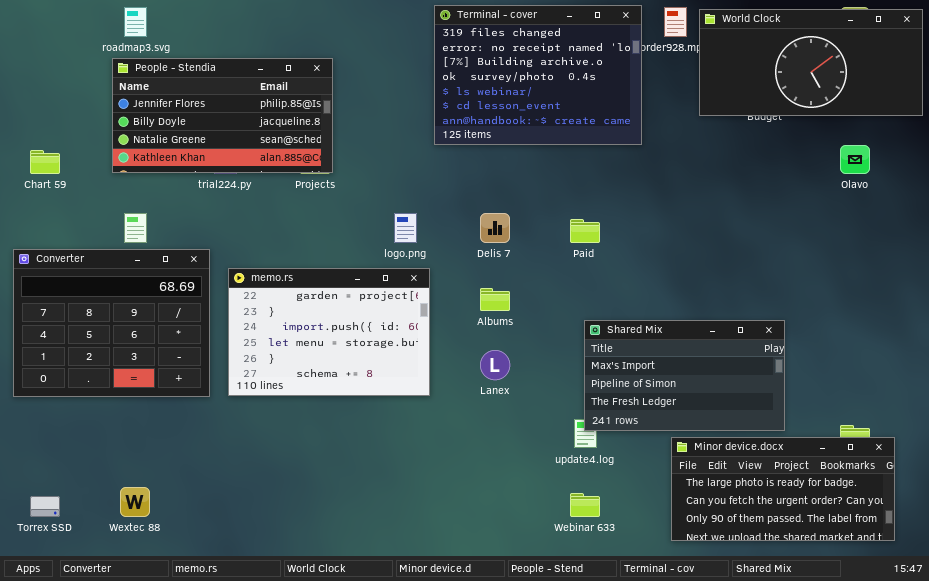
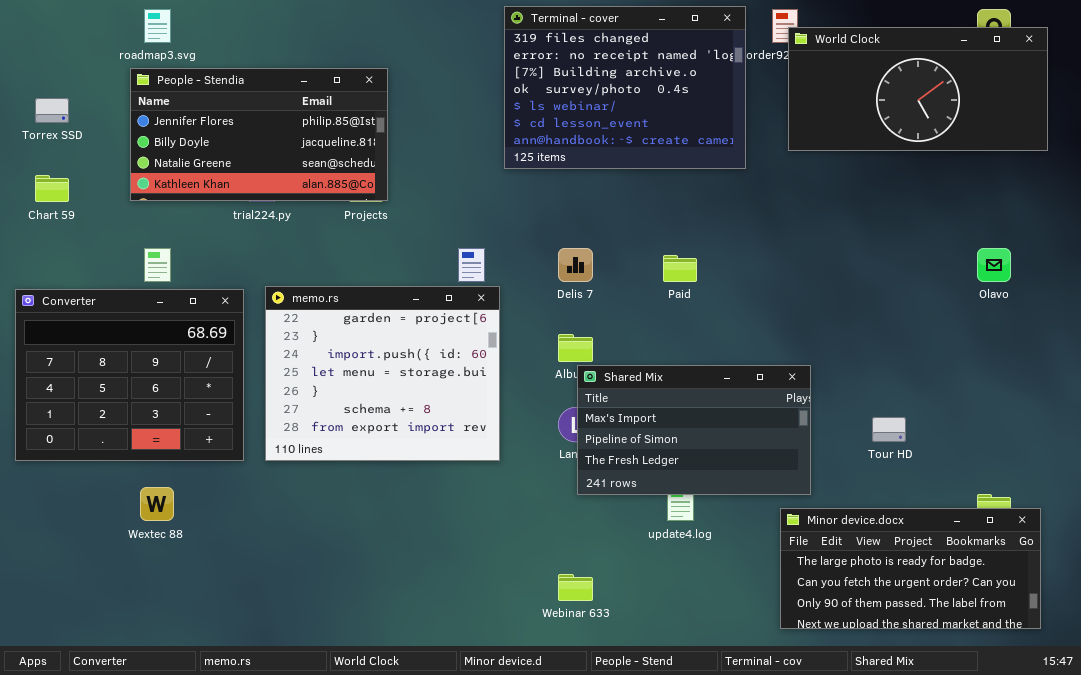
World Clock: [699,9,923,116] -> [788,27,1048,151], moved
Olavo: [840,145,870,174] -> [977,248,1011,282], moved
memo.rs: [228,268,430,396] -> [265,286,500,461], resized
Shared Mix: [584,320,785,431] -> [577,365,811,495], moved
Wextec 88: [120,487,150,517] -> [140,487,174,521], moved
Webinar 633: [570,493,600,517] -> [558,574,593,601], moved
Torrex SSD: [30,496,60,517] -> [35,98,69,123], moved

